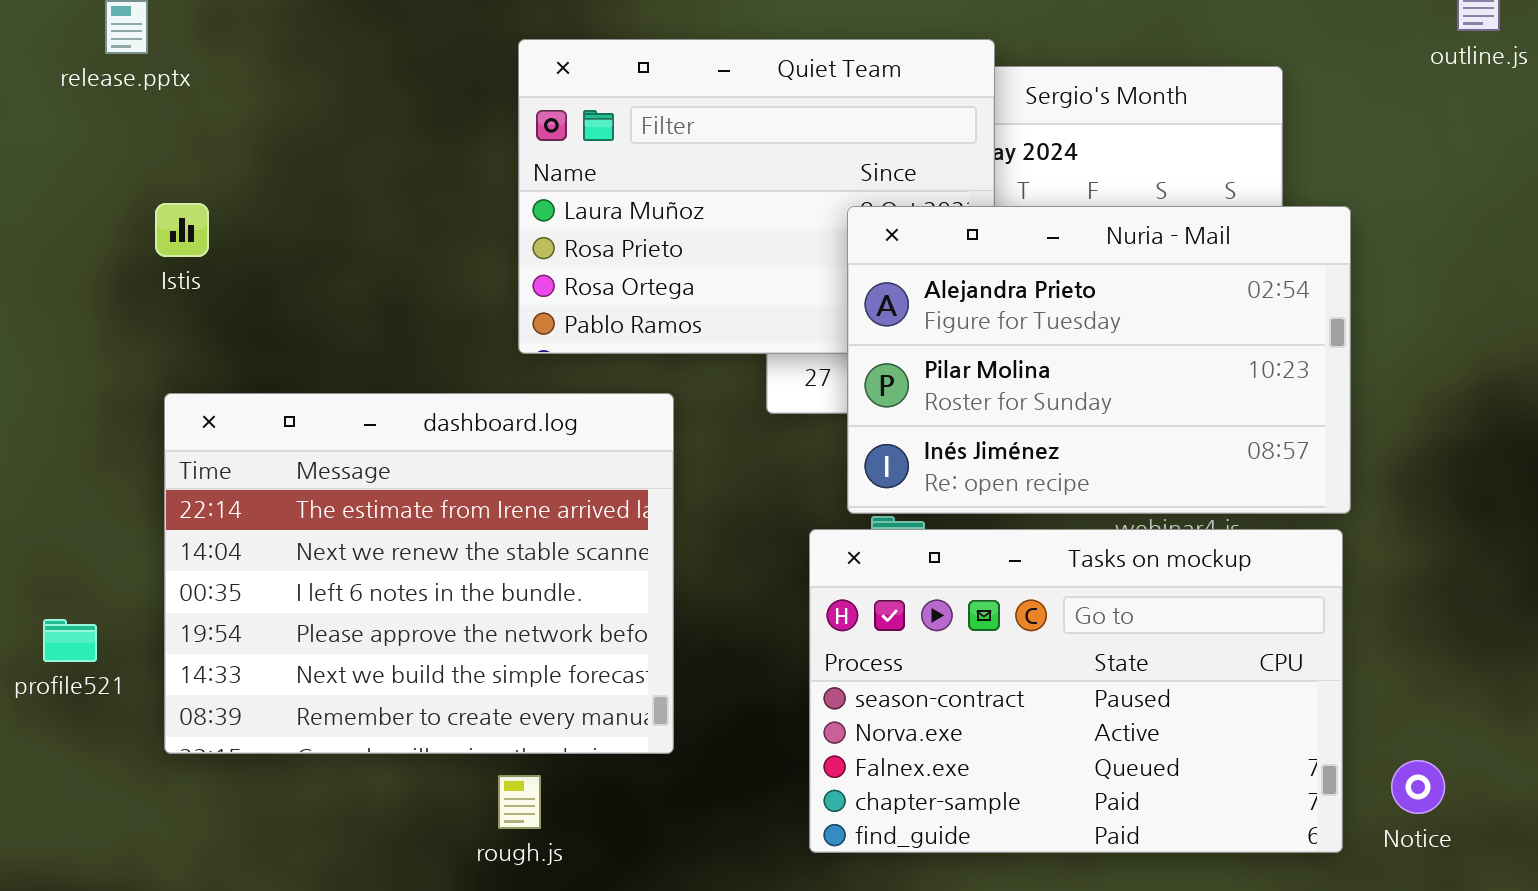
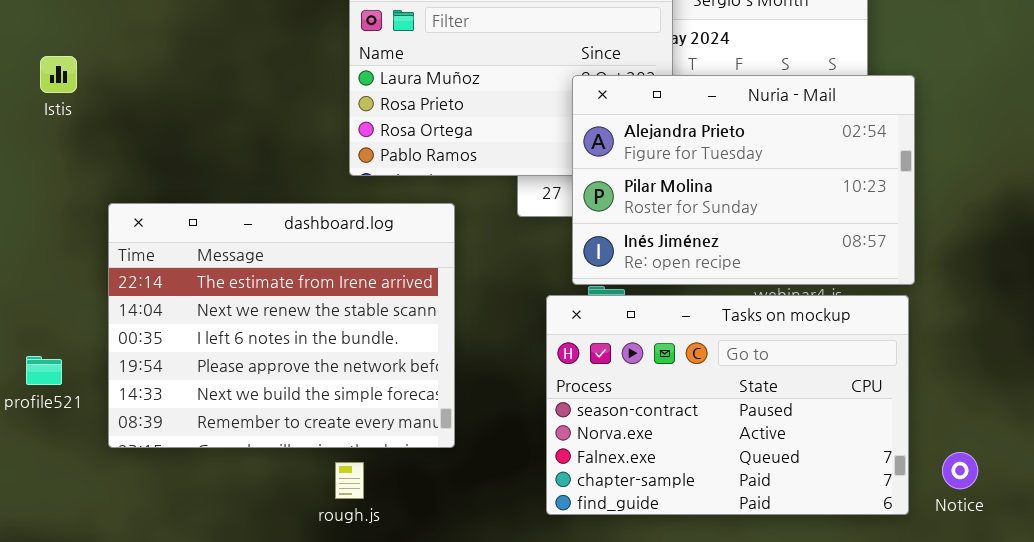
Istis: [155,203,209,257] -> [40,56,77,93], moved

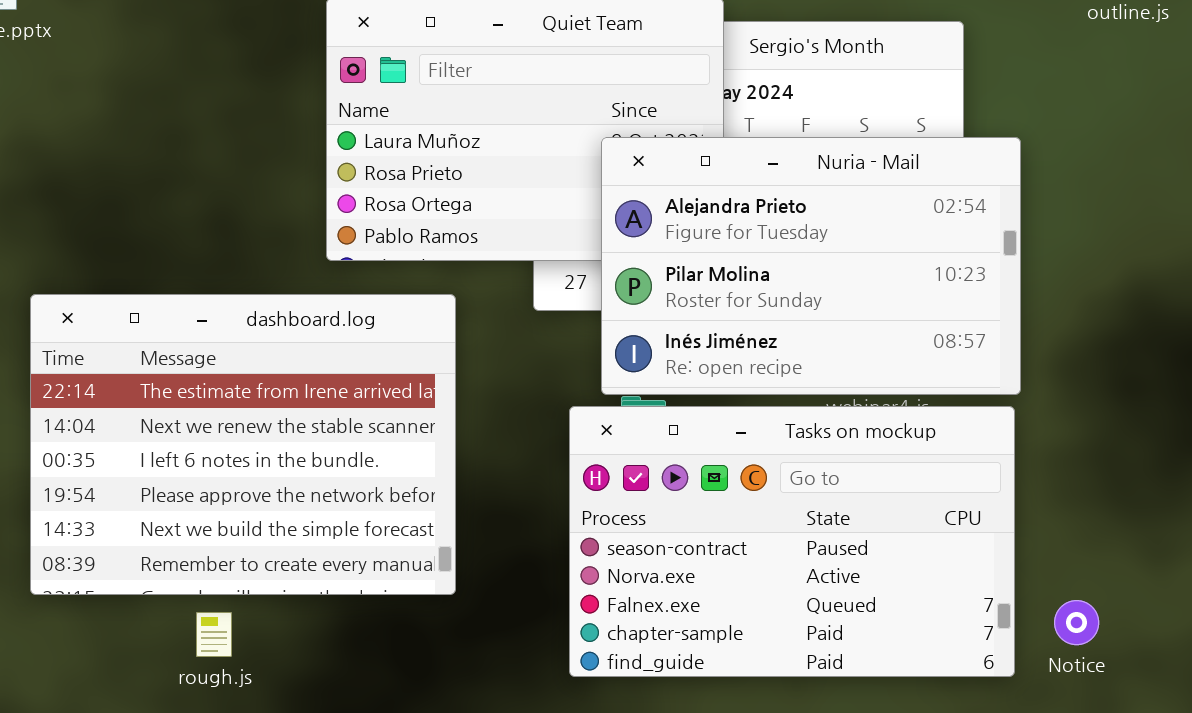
rough.js: [335,462,364,499] -> [196,612,232,657], moved

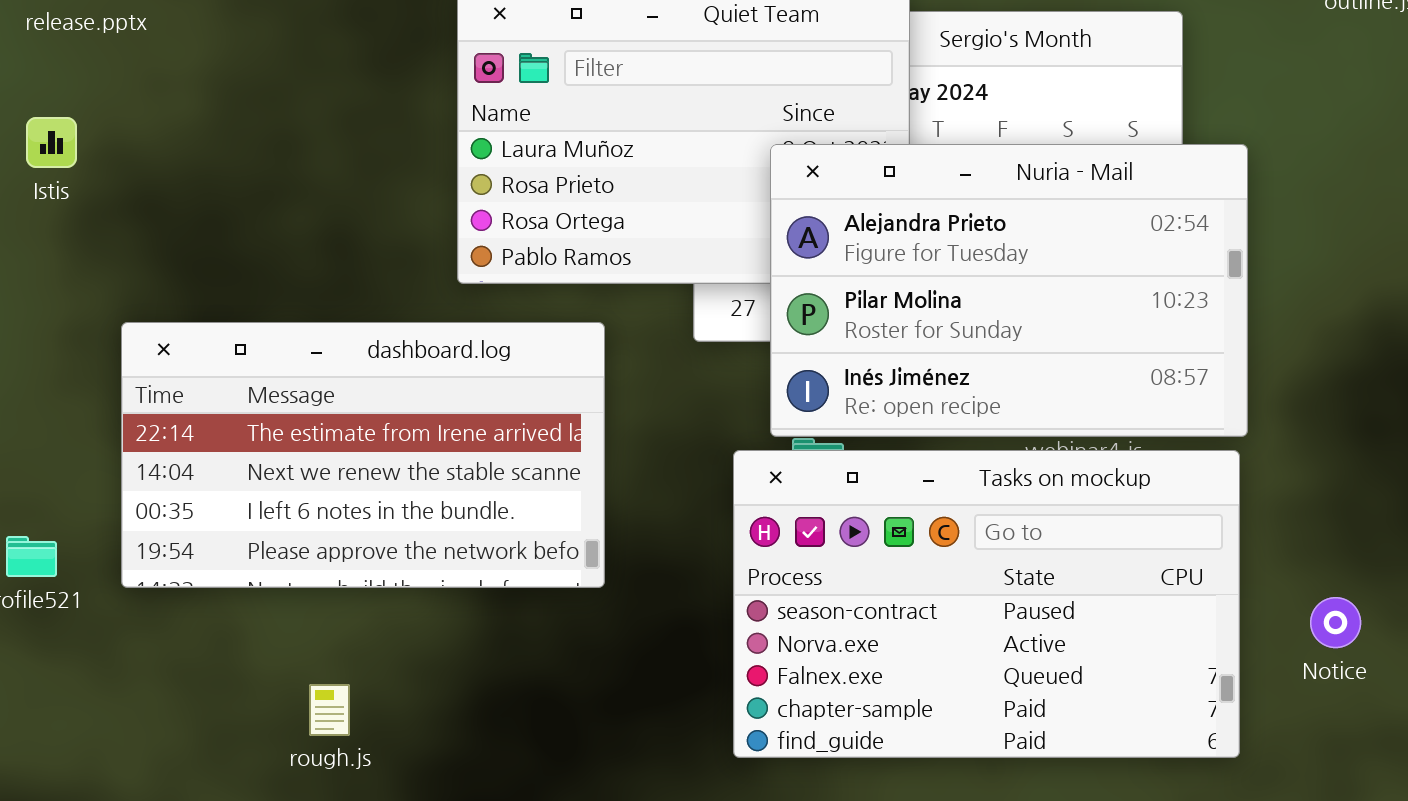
dashboard.log: [30,294,456,595] -> [121,322,605,588], resized
Notice: [1054,600,1099,645] -> [1310,597,1361,648], moved

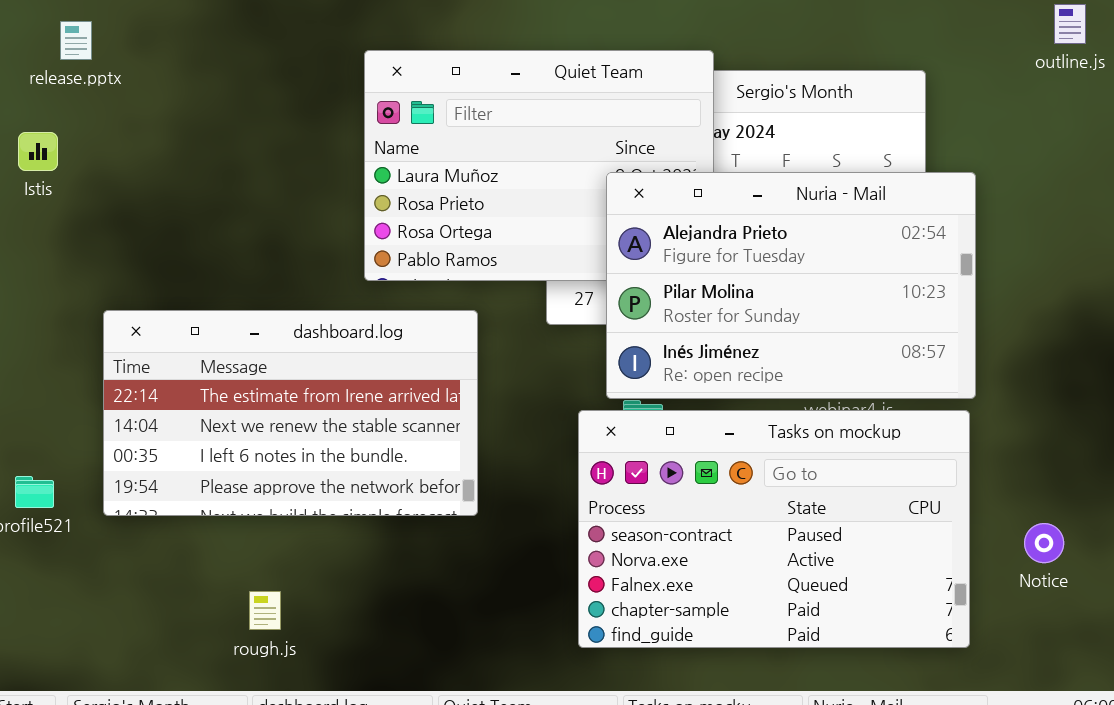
Istis: [26,117,77,168] -> [18,132,58,171], moved

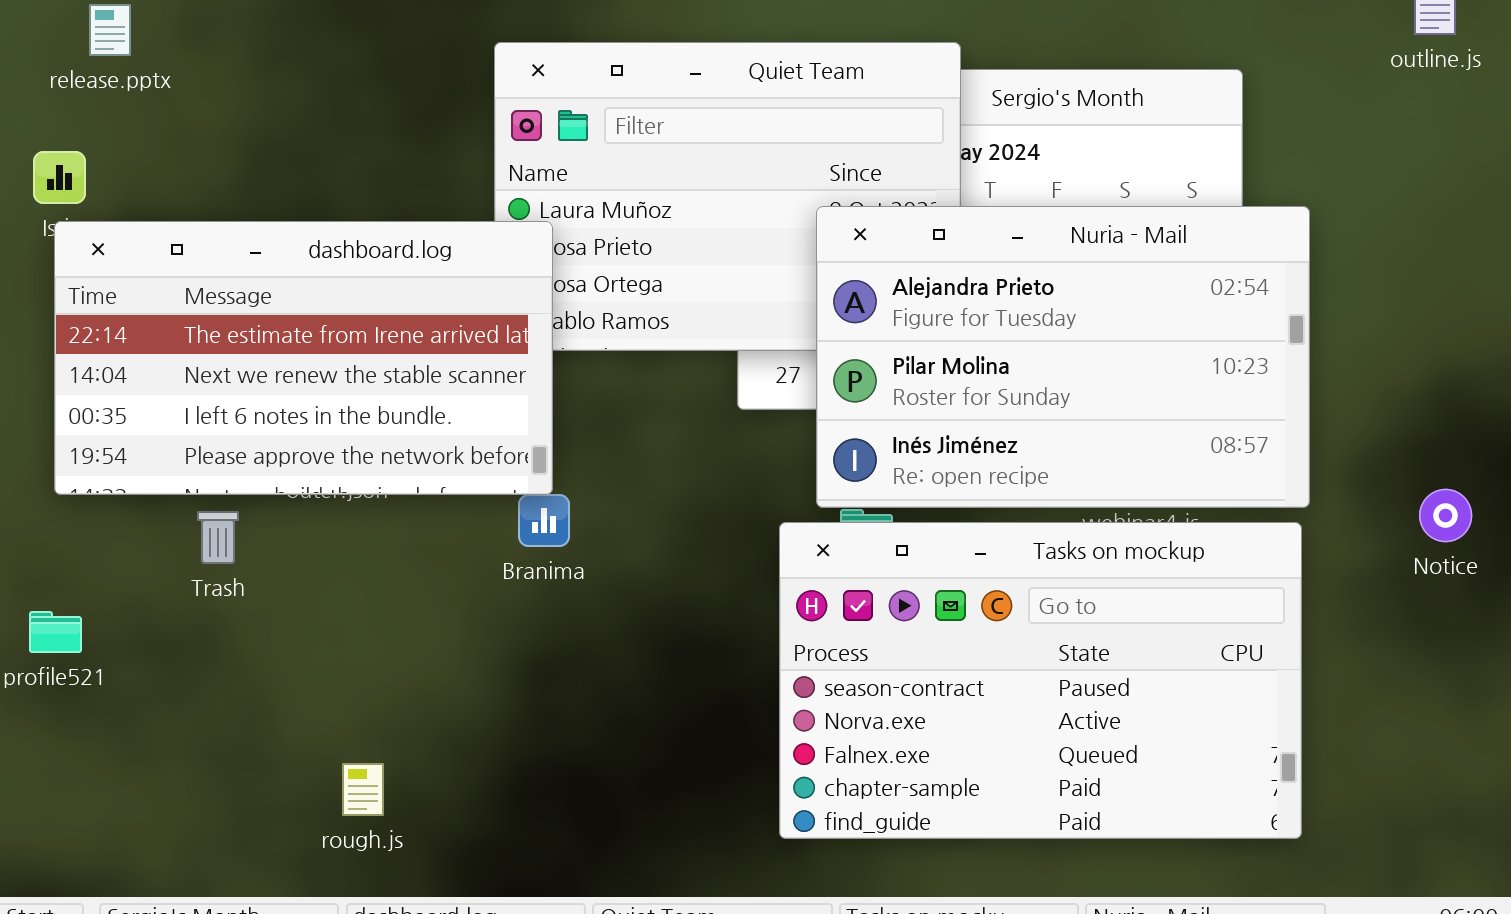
dashboard.log: [103,310,478,516] -> [54,221,553,495], moved
Notice: [1024,523,1064,563] -> [1419,489,1472,542], moved

